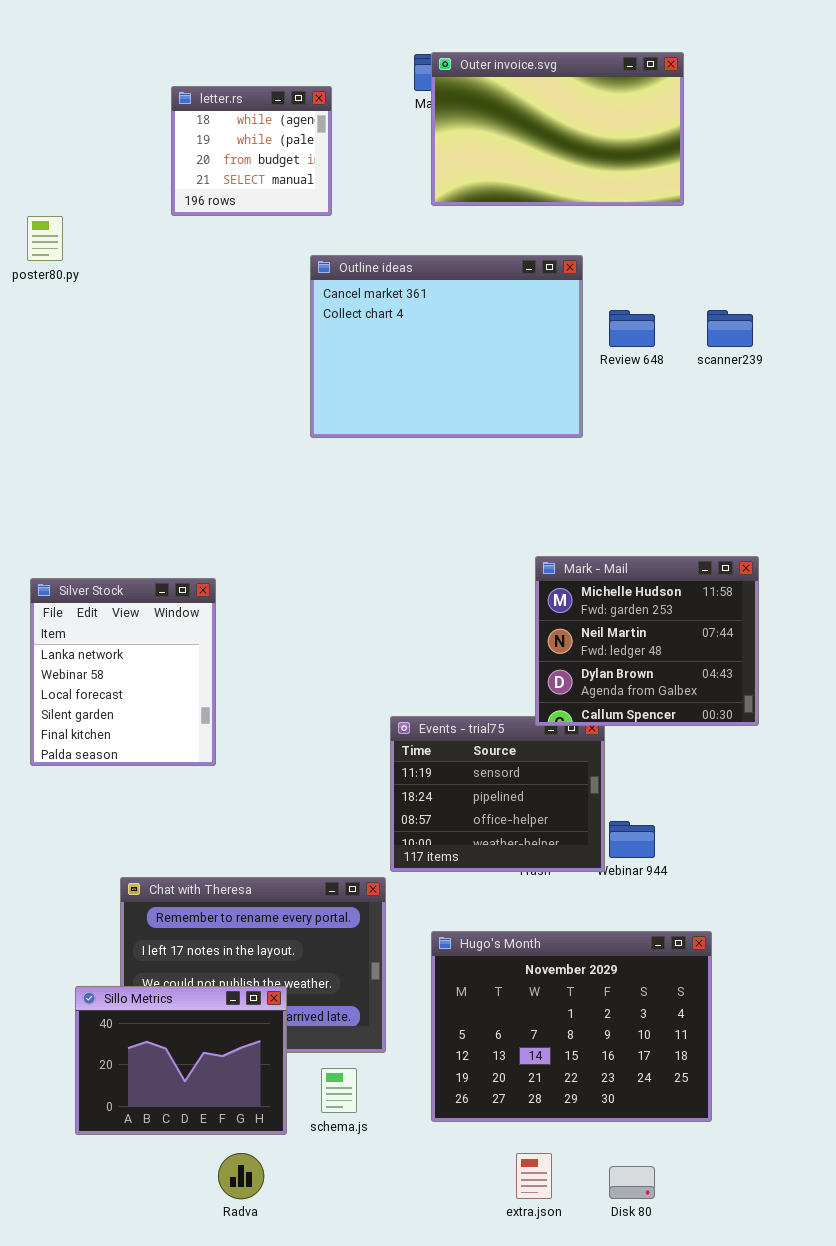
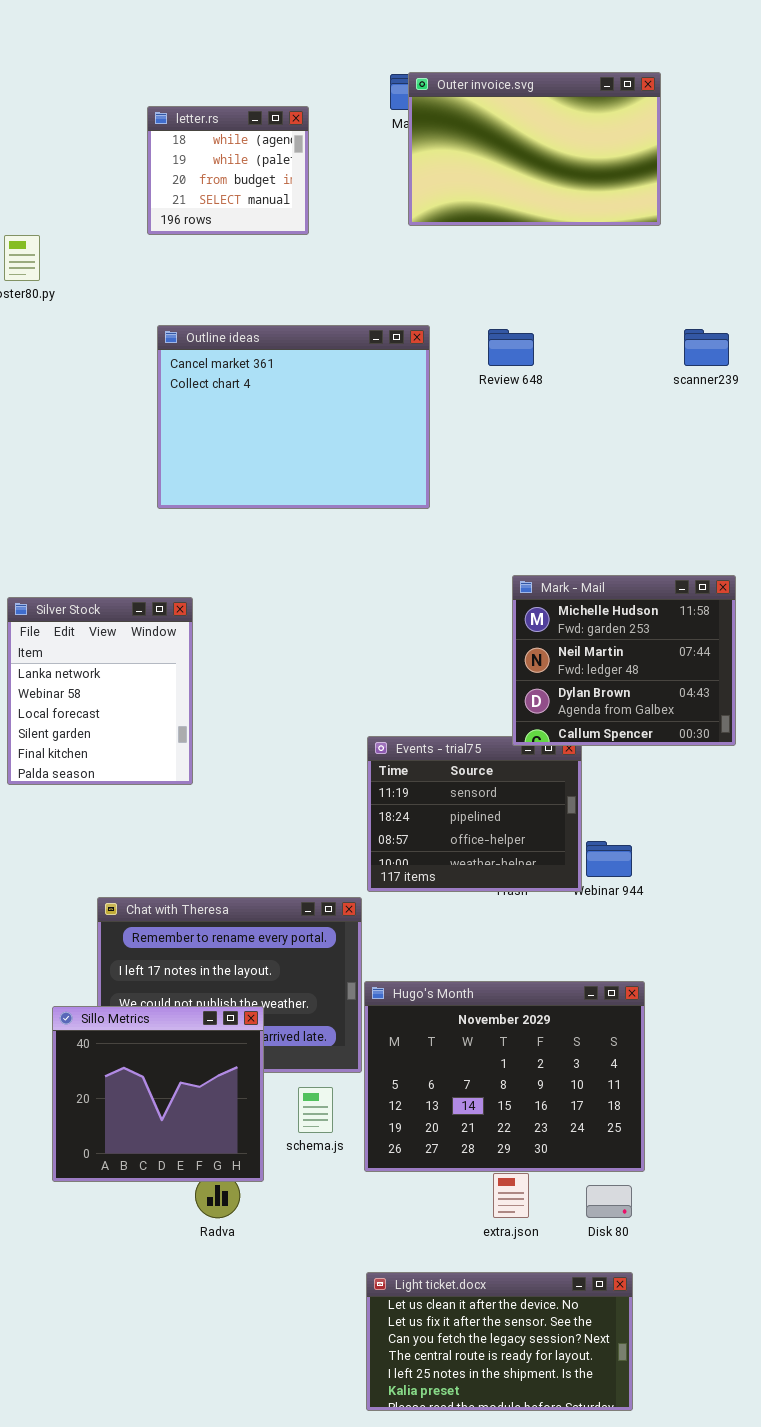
Outline ideas: [310,255,583,438] -> [157,325,430,509], moved
Review 648: [609,310,655,347] -> [488,329,534,366], moved
Hugo's Month: [431,931,712,1122] -> [364,981,645,1172], moved
Sillo Metrics: [75,986,287,1135] -> [52,1006,264,1182], resized

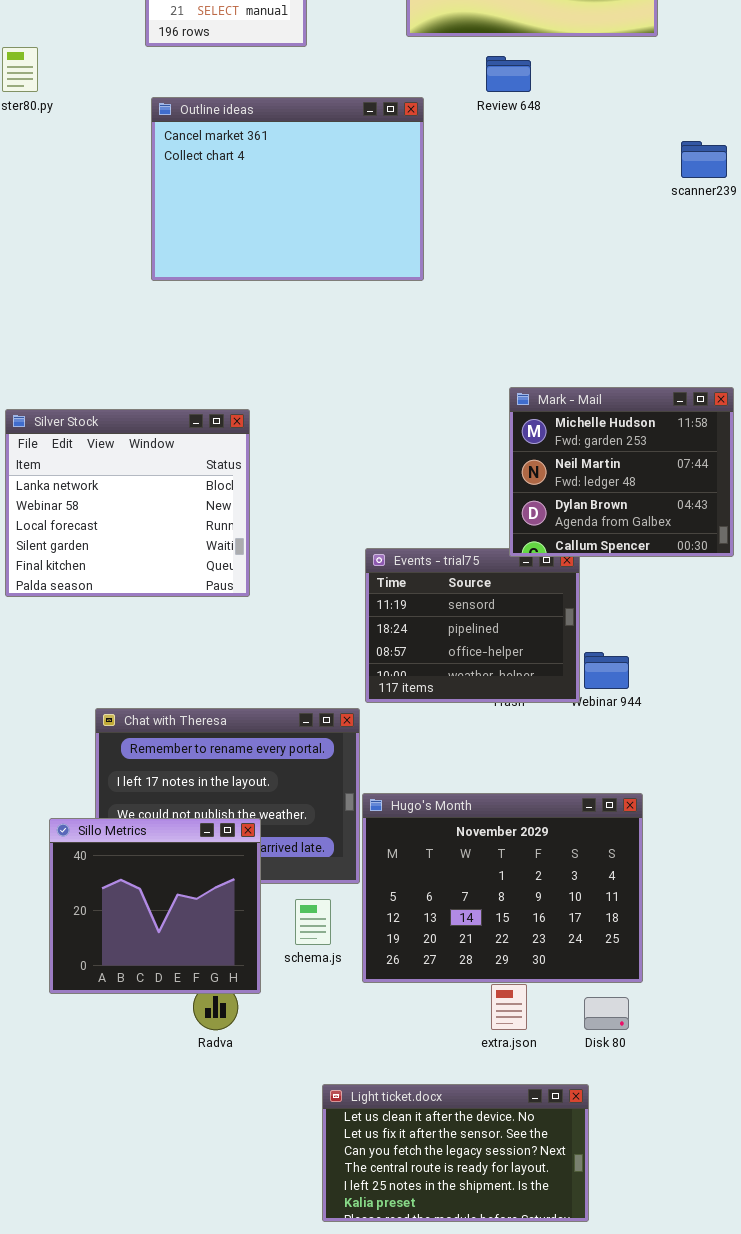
Outline ideas: [157,325,430,509] -> [151,97,424,281], moved
Review 648: [488,329,534,366] -> [486,56,531,92], moved
Silver Stock: [7,597,193,785] -> [5,409,250,597], resized
Light ticket.docx: [366,1272,633,1411] -> [322,1084,589,1222], moved

